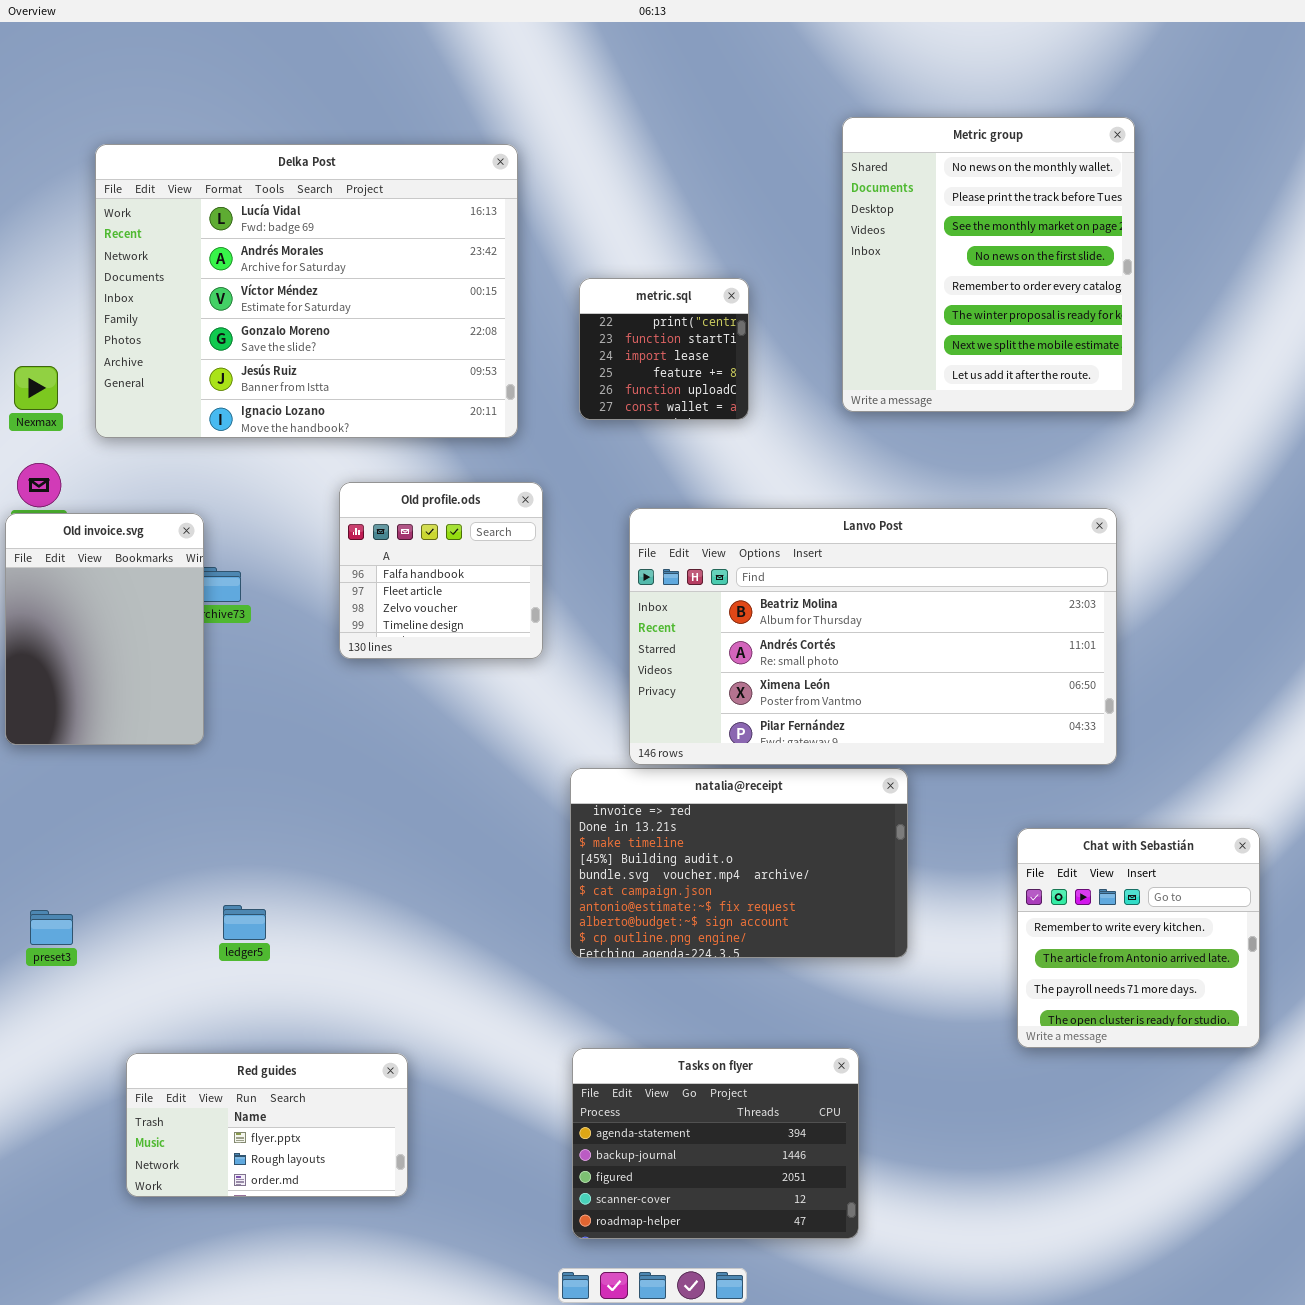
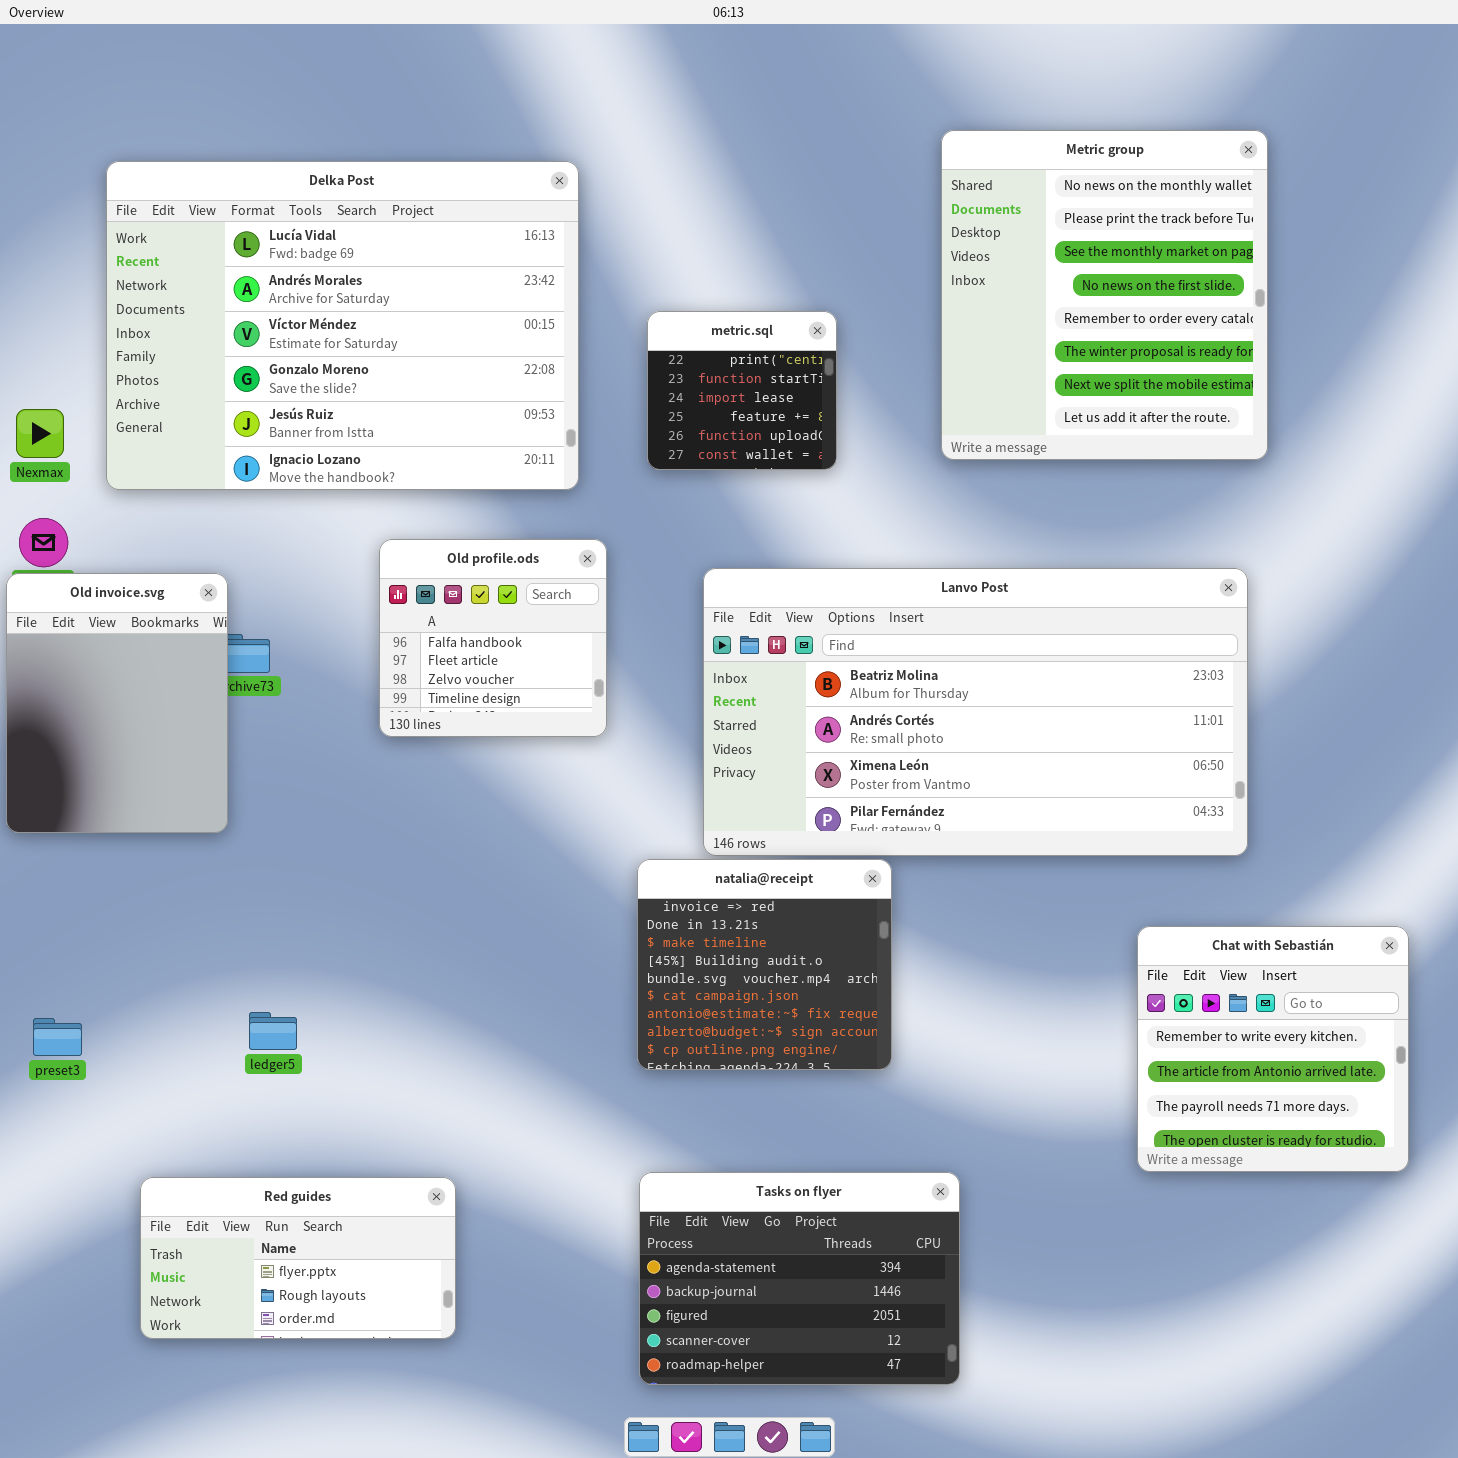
natalia@receipt: [570,768,908,958] -> [637,859,892,1070], resized

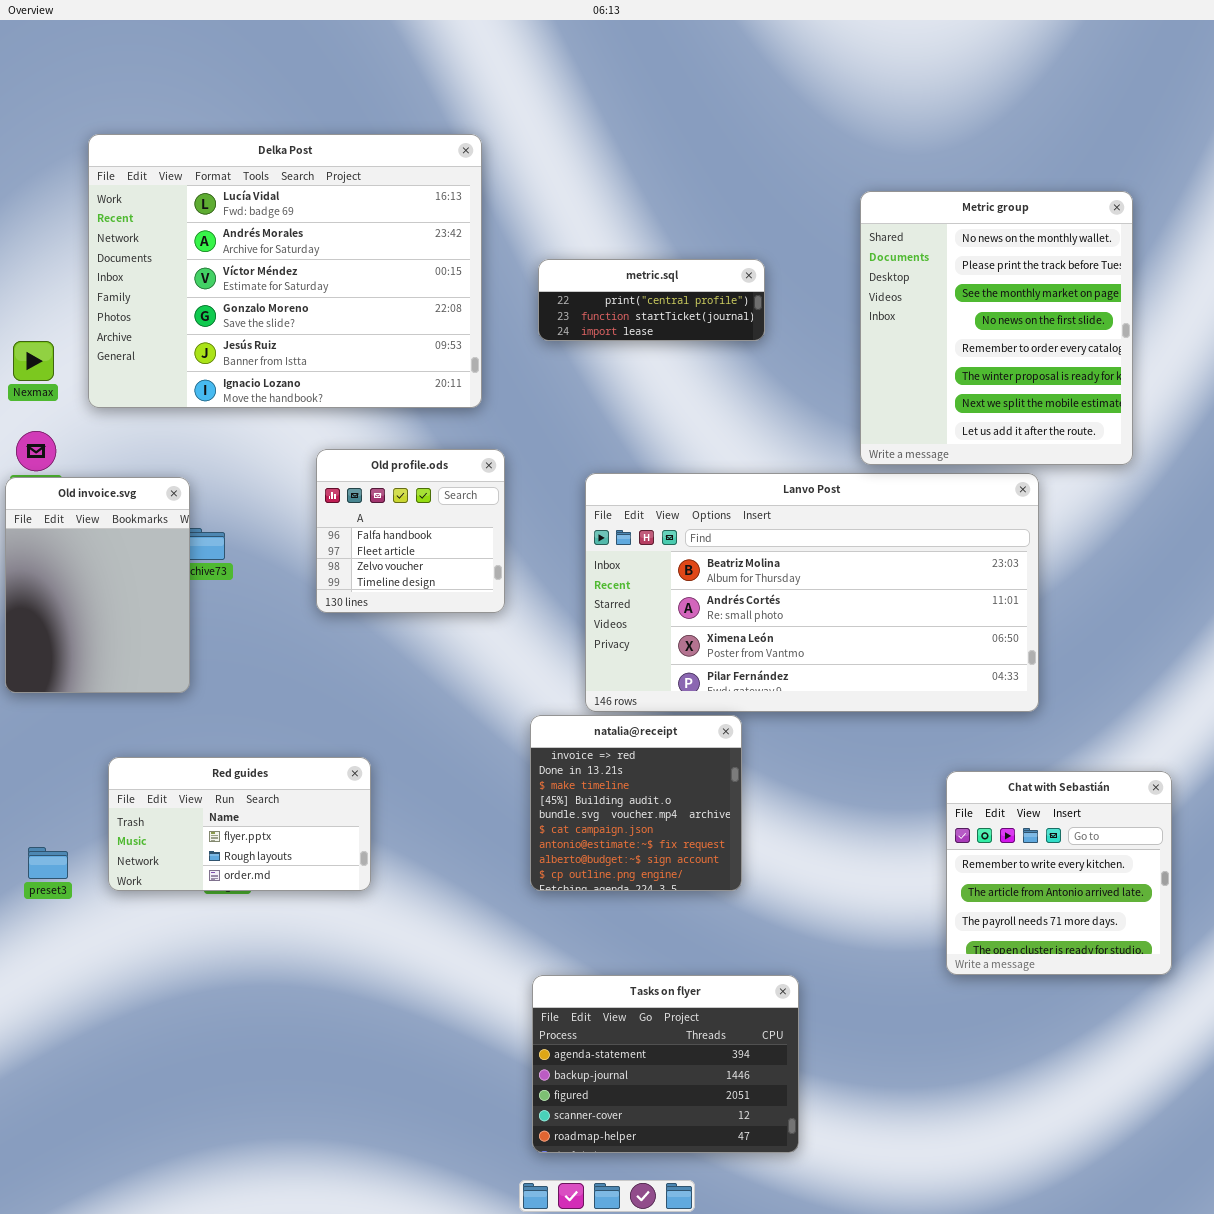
Metric group: [941,130,1268,460] -> [860,191,1133,465], moved
metric.sql: [647,311,837,470] -> [538,259,765,341], resized
Red guides: [140,1177,456,1339] -> [108,757,371,891], moved

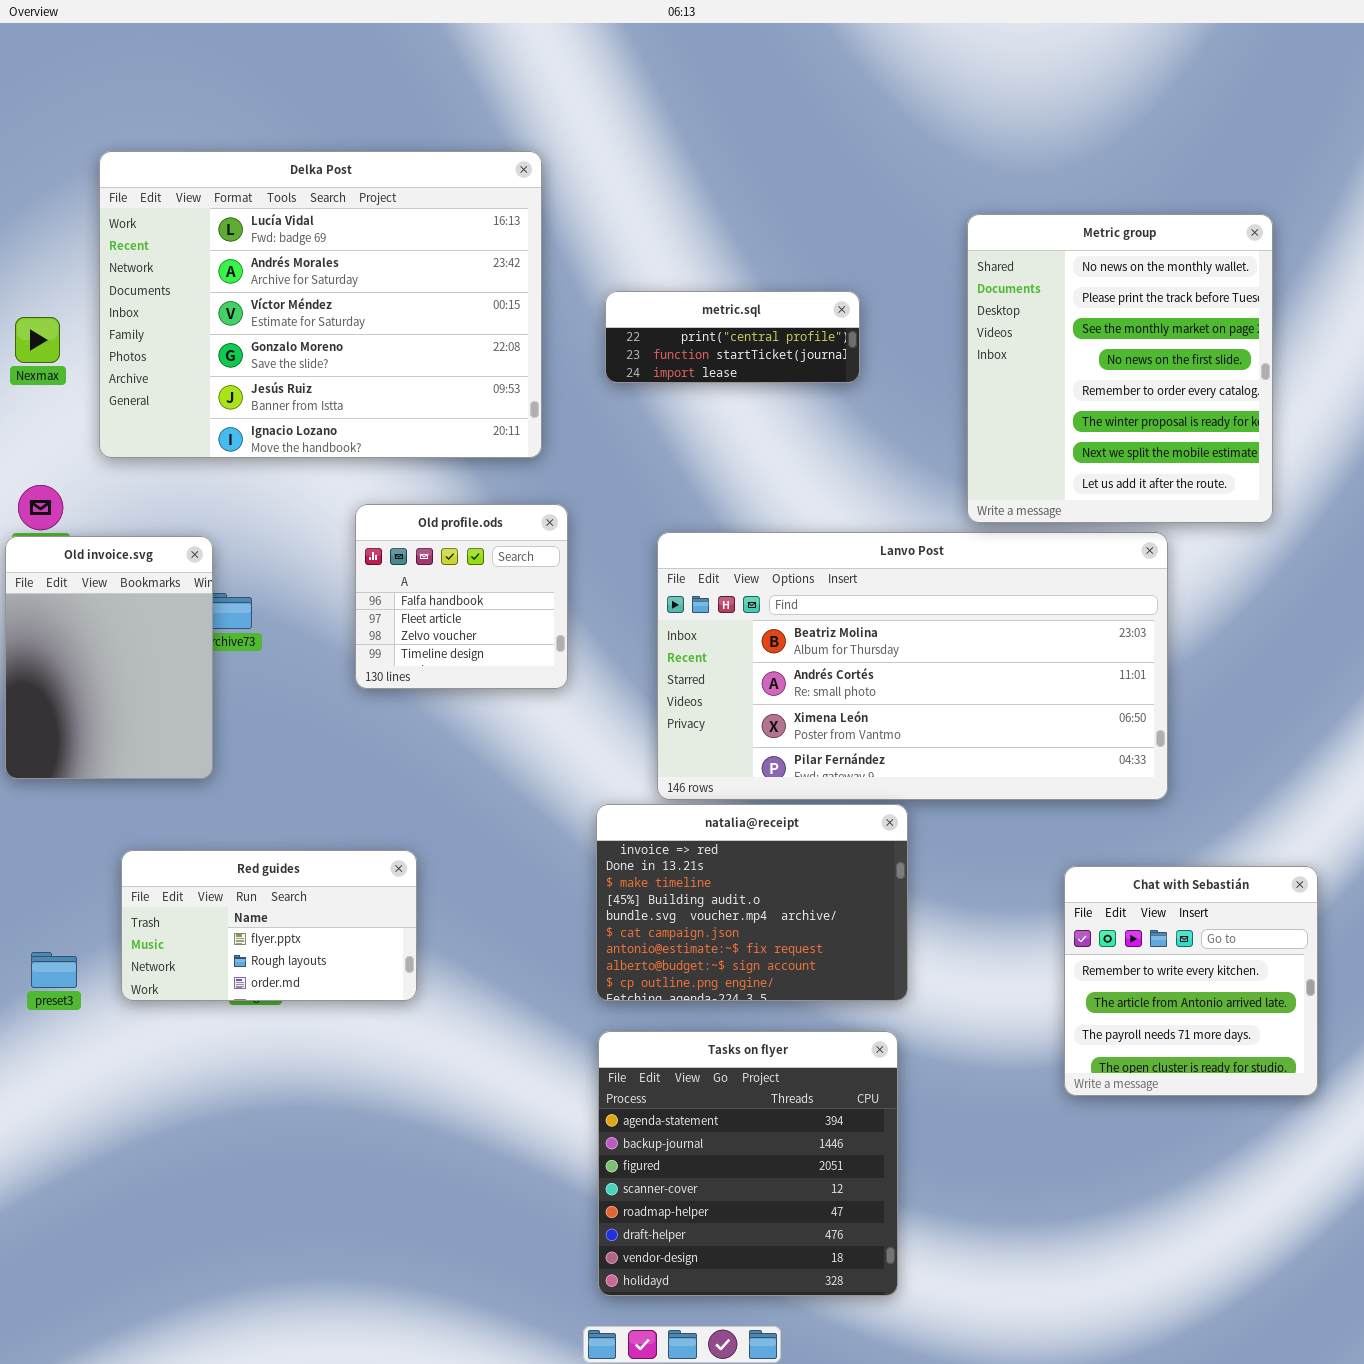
Nexmax: [13,341,54,381] -> [15,317,60,363], moved
natalia@receipt: [530,715,742,891] -> [596,804,908,1001], resized
Tasks on flyer: [532,975,799,1153] -> [598,1031,898,1296], resized

